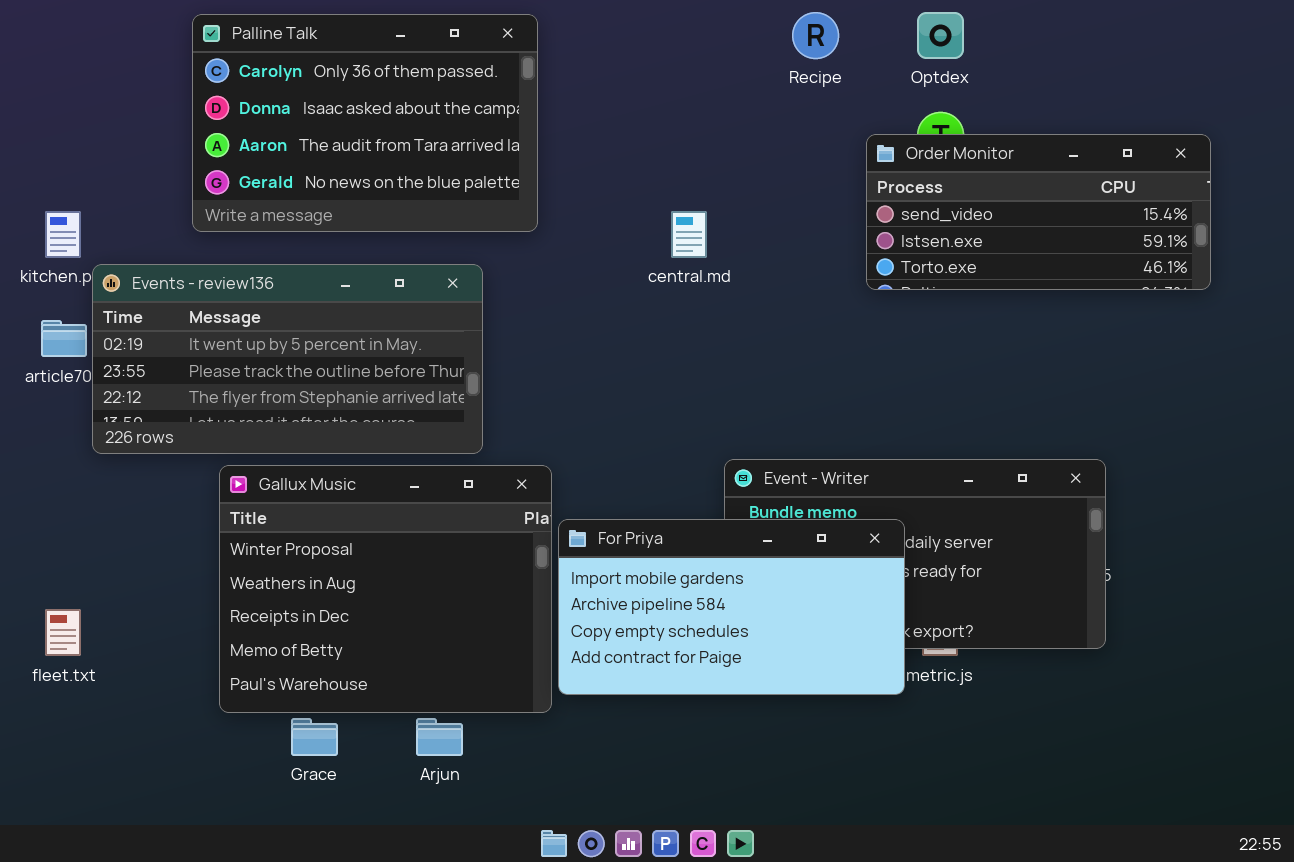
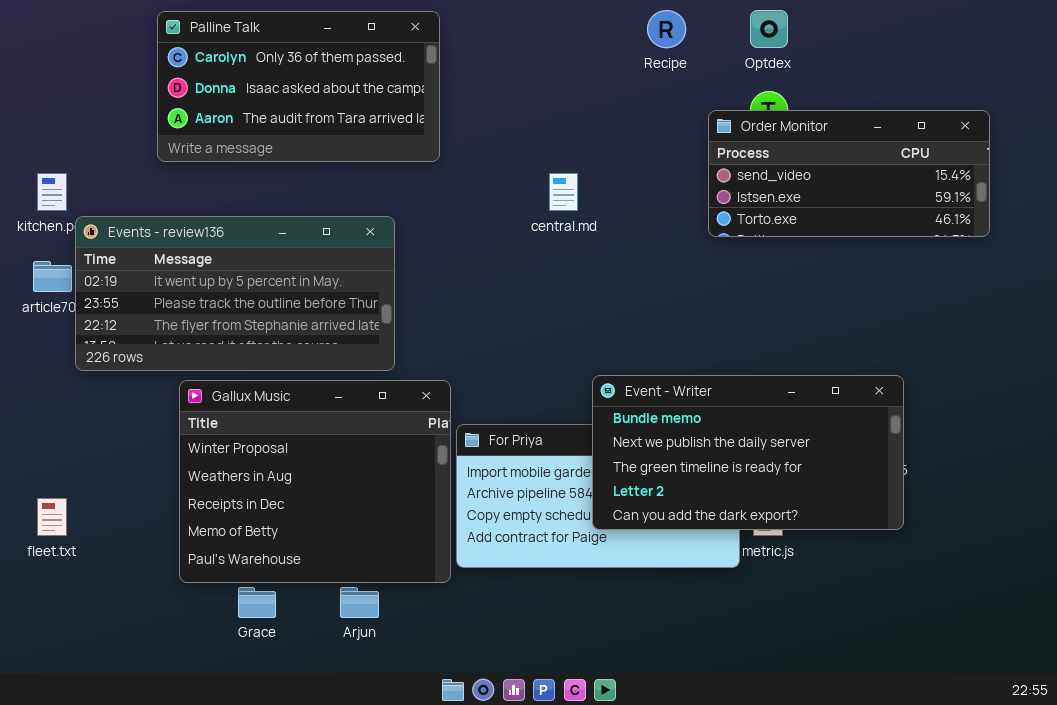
Palline Talk: [192,14,538,232] -> [157,11,440,162], resized
Event - Writer: [724,459,1106,649] -> [592,375,904,530], raised

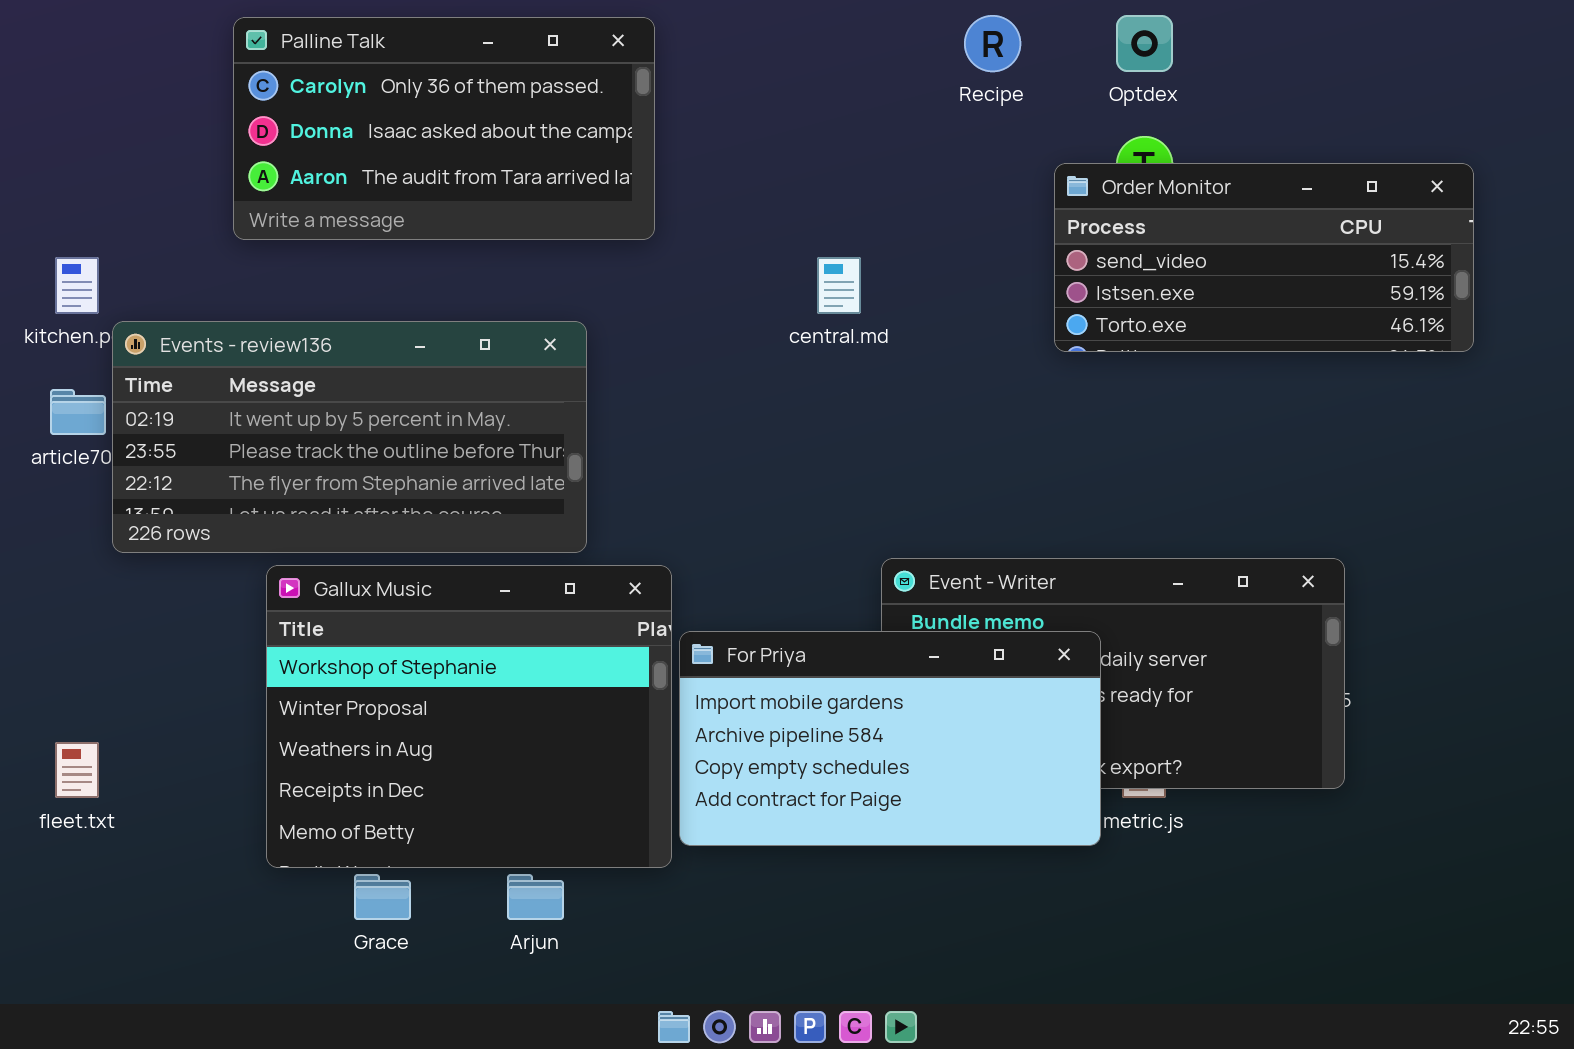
Gallux Music: [179,380,451,583] -> [266,565,672,868], scrolled up 1 row
For Priya: [456,424,740,568] -> [679,631,1101,846], raised

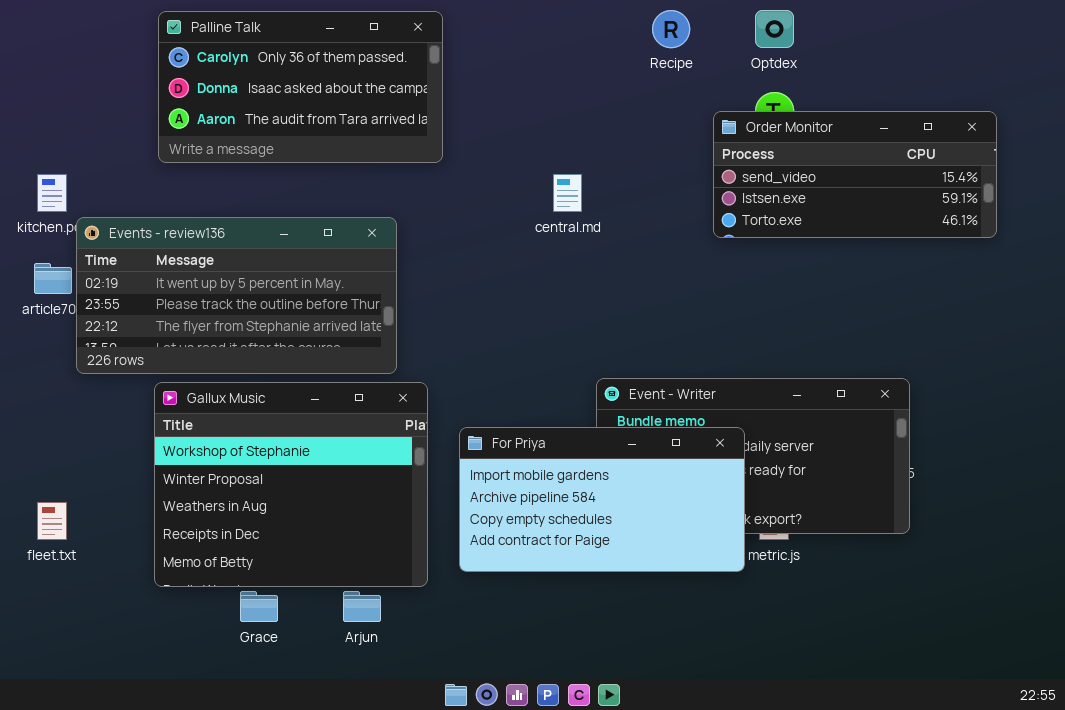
Gallux Music: [266,565,672,868] -> [154,382,428,587], moved

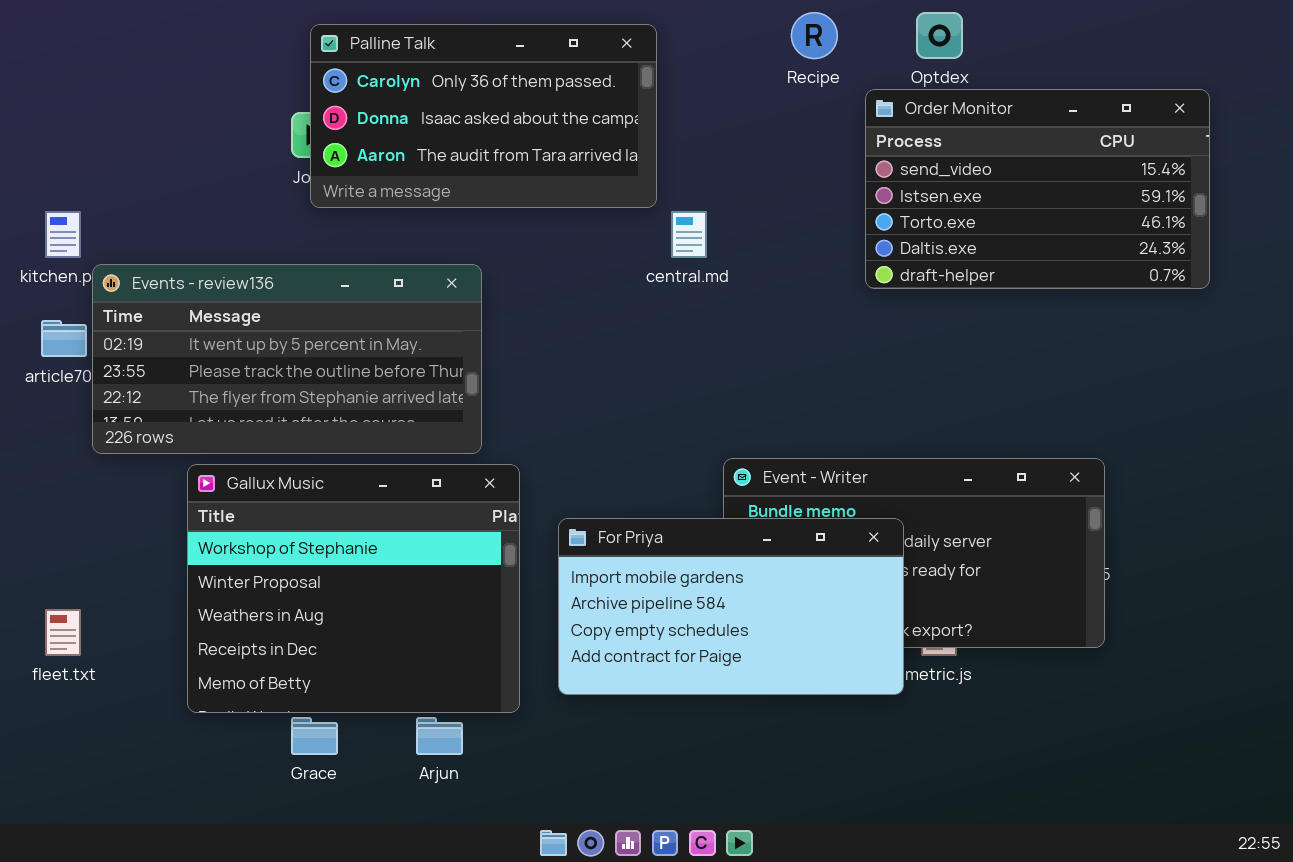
Palline Talk: [158,11,443,163] -> [310,24,657,208], moved
Order Monitor: [713,111,997,238] -> [865,89,1210,289], resized

